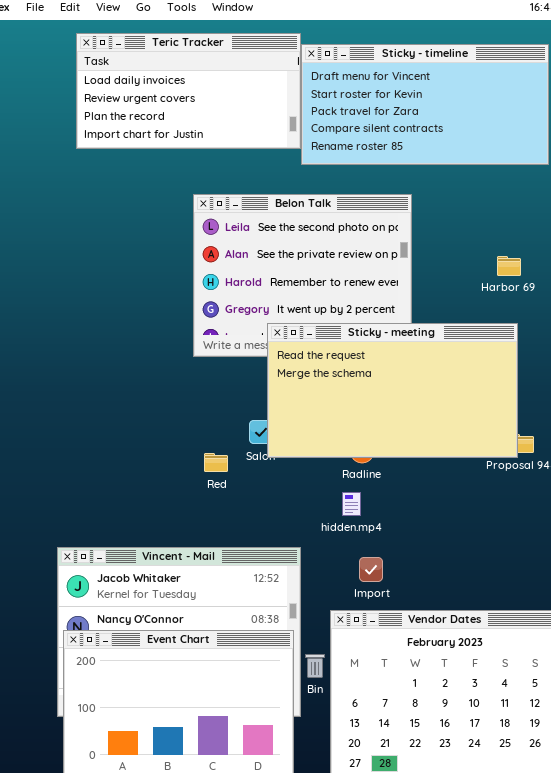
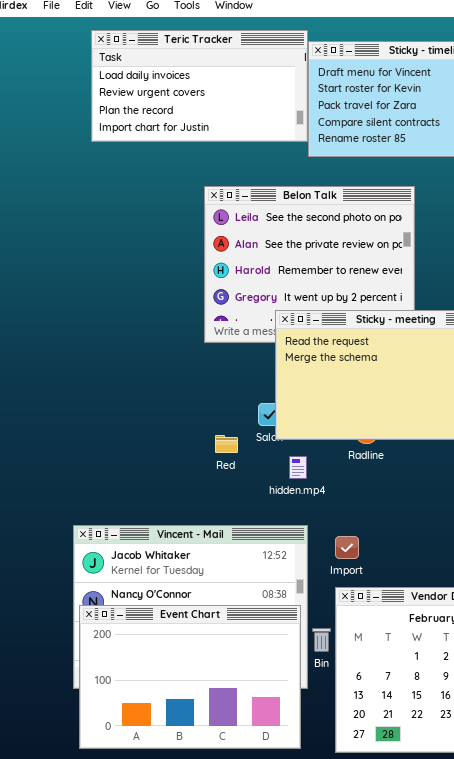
hidden.mp4: [342,492,361,516] -> [289,456,307,479], moved
Import: [359,557,383,582] -> [335,536,359,559], moved

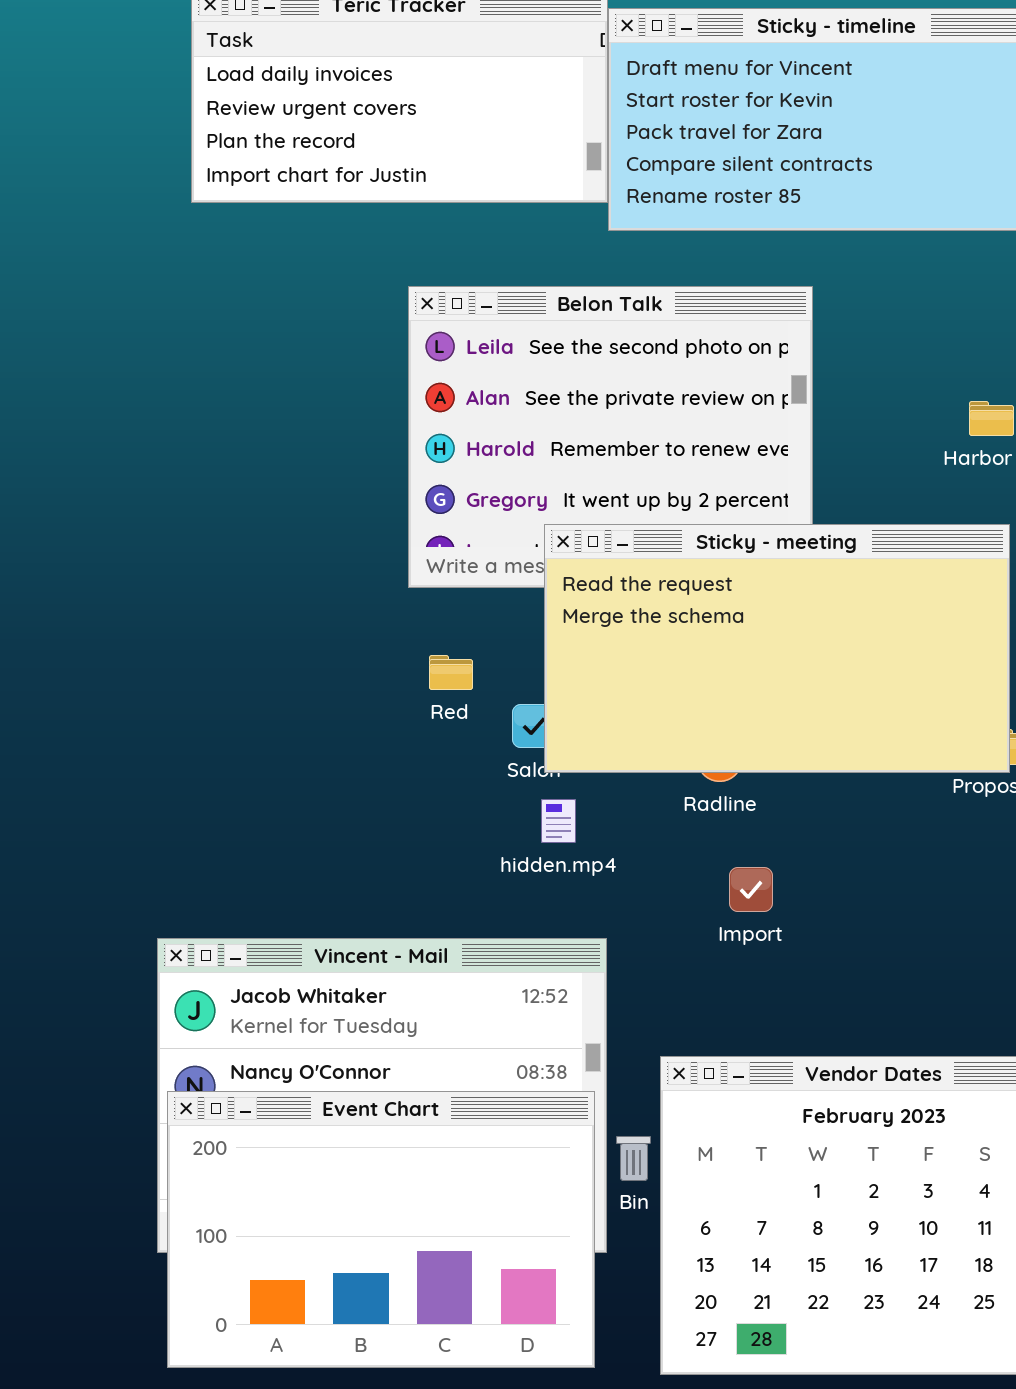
Red: [215,435,238,453] -> [429,655,473,690], moved
hidden.mp4: [289,456,307,479] -> [541,799,576,843], moved
Import: [335,536,359,559] -> [729,867,773,912], moved

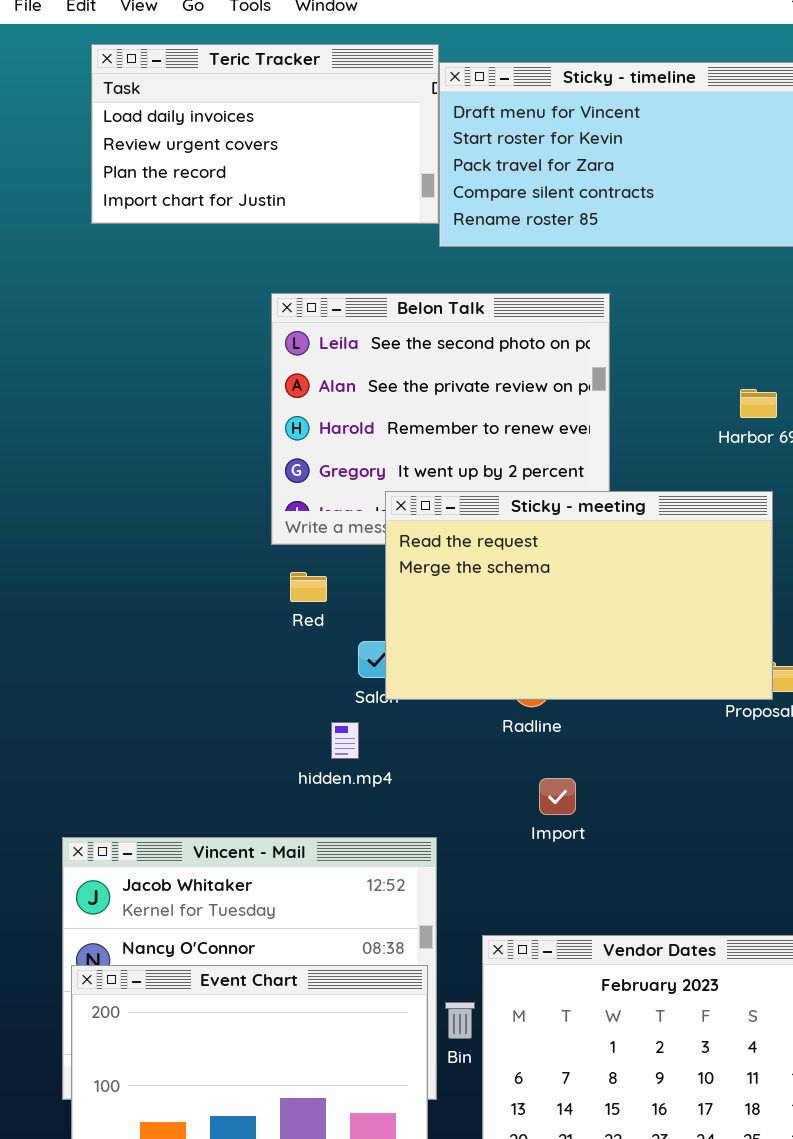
Red: [429,655,473,690] -> [290,572,327,602], moved
hidden.mp4: [541,799,576,843] -> [331,722,359,759], moved

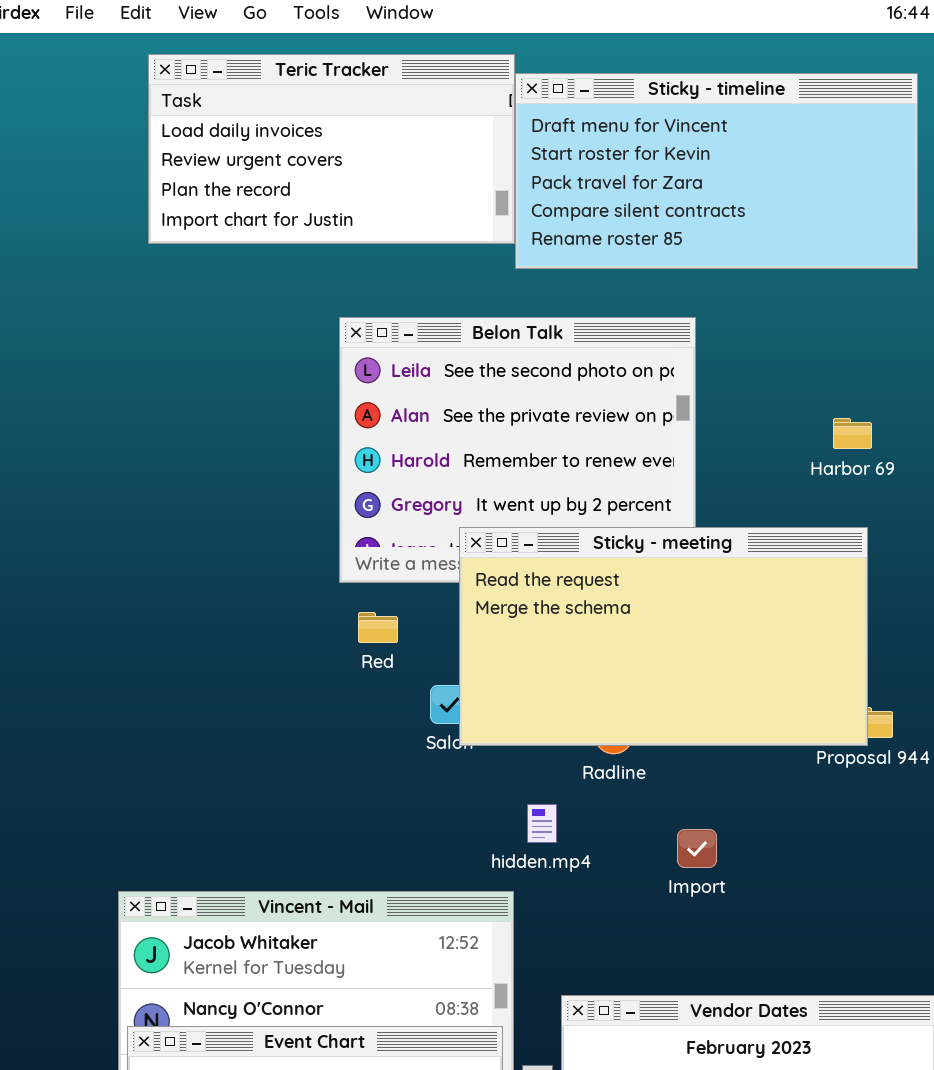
hidden.mp4: [331,722,359,759] -> [527,804,557,843], moved
Import: [539,778,576,815] -> [677,829,717,868], moved

